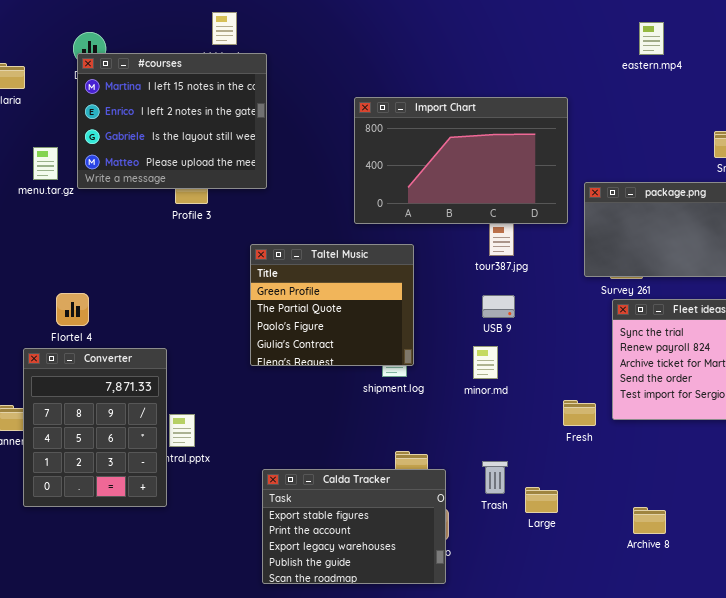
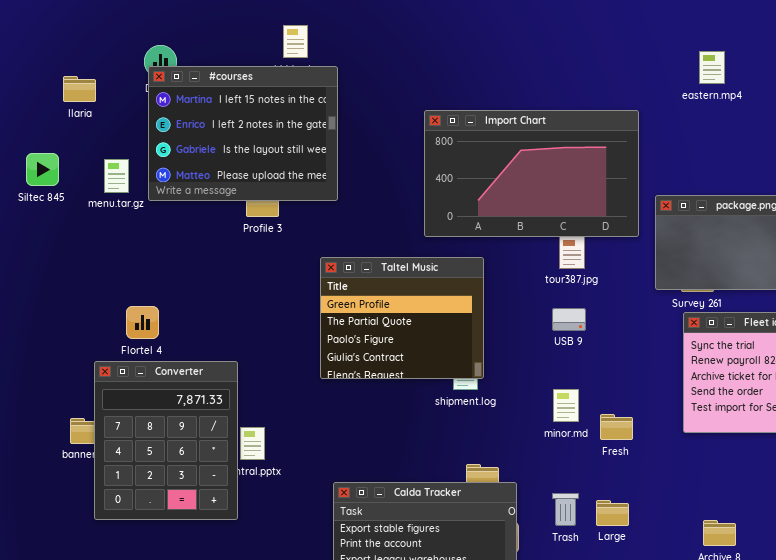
eastern.mp4: [639,22,664,55] -> [699,51,725,84], moved
minor.md: [473,346,498,379] -> [553,389,579,422], moved
Fresh: [563,400,596,426] -> [600,414,633,440], moved
Trash: [482,461,508,494] -> [552,493,579,526], moved

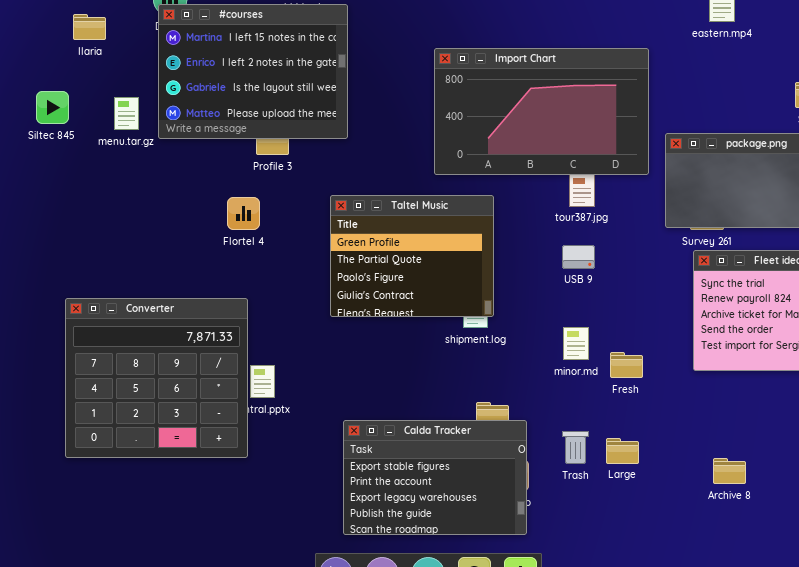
Flortel 4: [126,306,159,339] -> [227,197,260,230], moved
Converter: [94,361,238,520] -> [65,298,248,458], resized

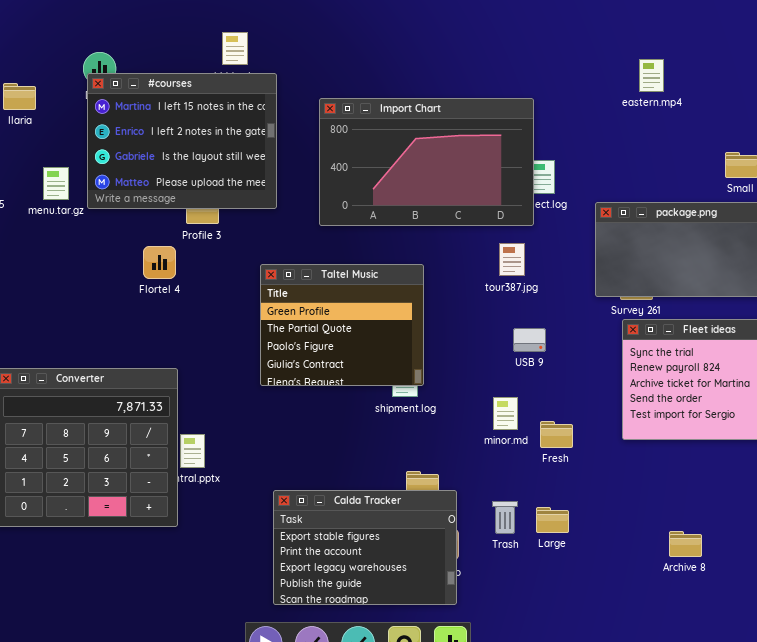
Import Chart: [434,48,649,175] -> [319,98,534,226], moved
Flortel 4: [227,197,260,230] -> [143,246,176,279], moved
USB 9: [562,245,595,269] -> [513,328,546,352], moved
Archive 8: [713,458,746,484] -> [669,531,702,557], moved

